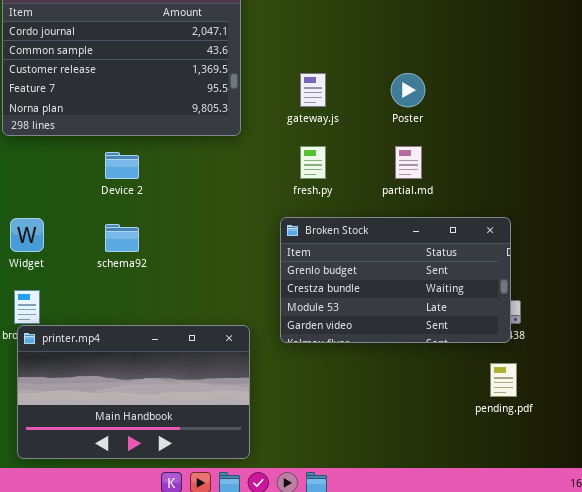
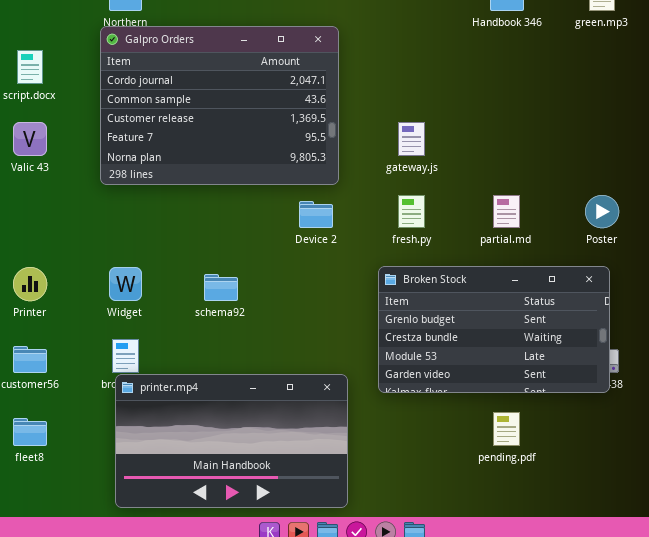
Poster: [391,73,425,107] -> [585,195,619,228], moved
Device 2: [105,152,139,179] -> [299,201,333,228], moved
pending.pdf: [490,363,517,397] -> [493,412,520,446], moved

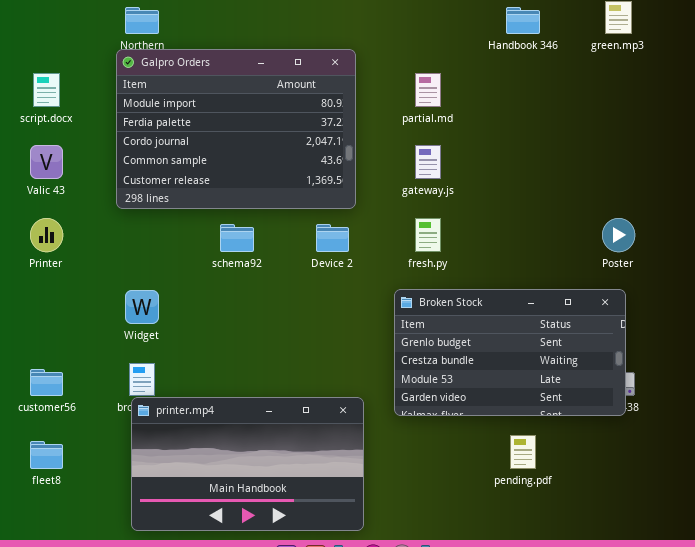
Galpro Orders: [100,26,339,185] -> [116,49,356,209], scrolled up 2 rows
partial.md: [493,195,520,228] -> [415,73,441,107], moved
Printer: [13,267,47,301] -> [30,218,63,252], moved
schema92: [204,274,238,301] -> [220,224,254,252], moved

